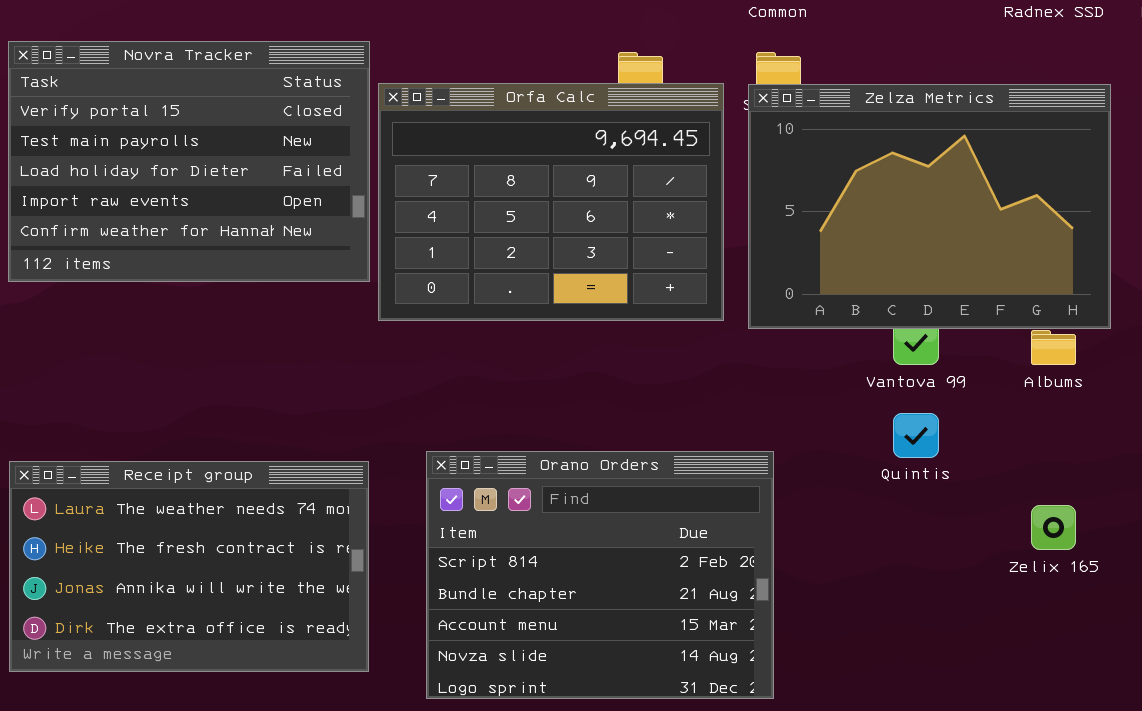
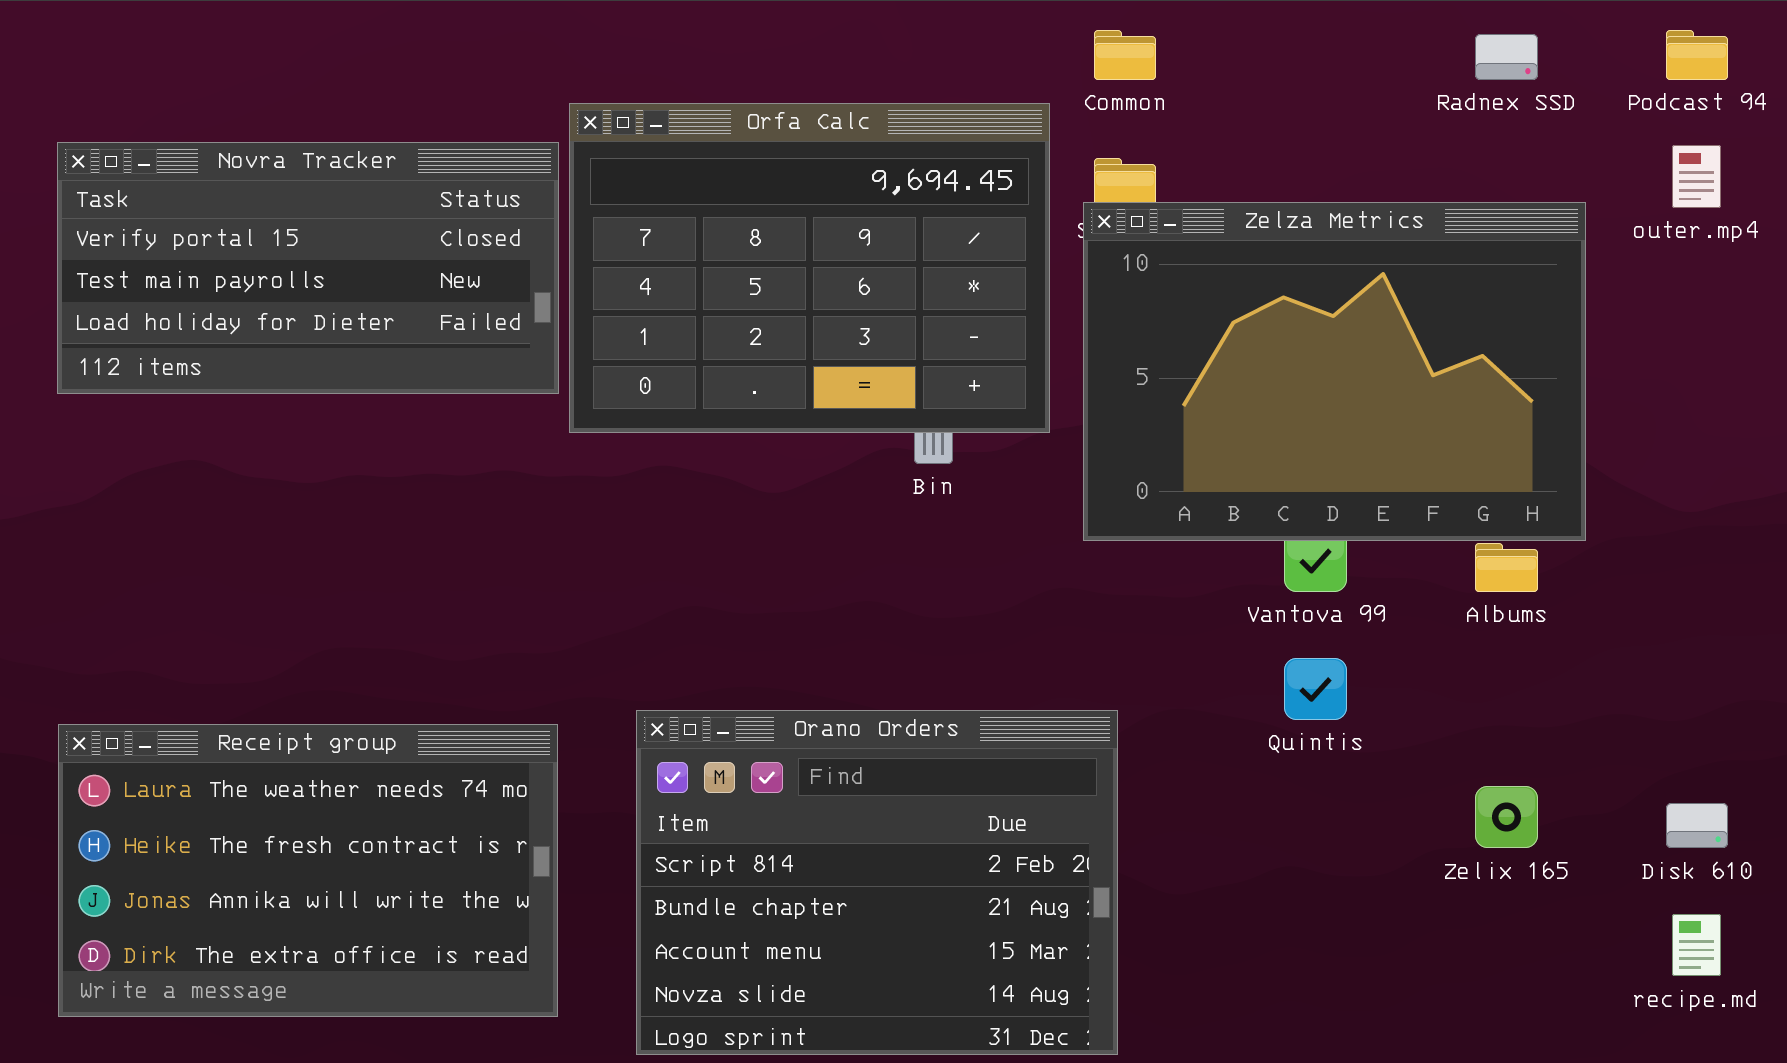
Novra Tracker: [8,41,370,282] -> [57,142,559,394], resized
Orfa Calc: [378,83,724,321] -> [569,103,1050,433], moved

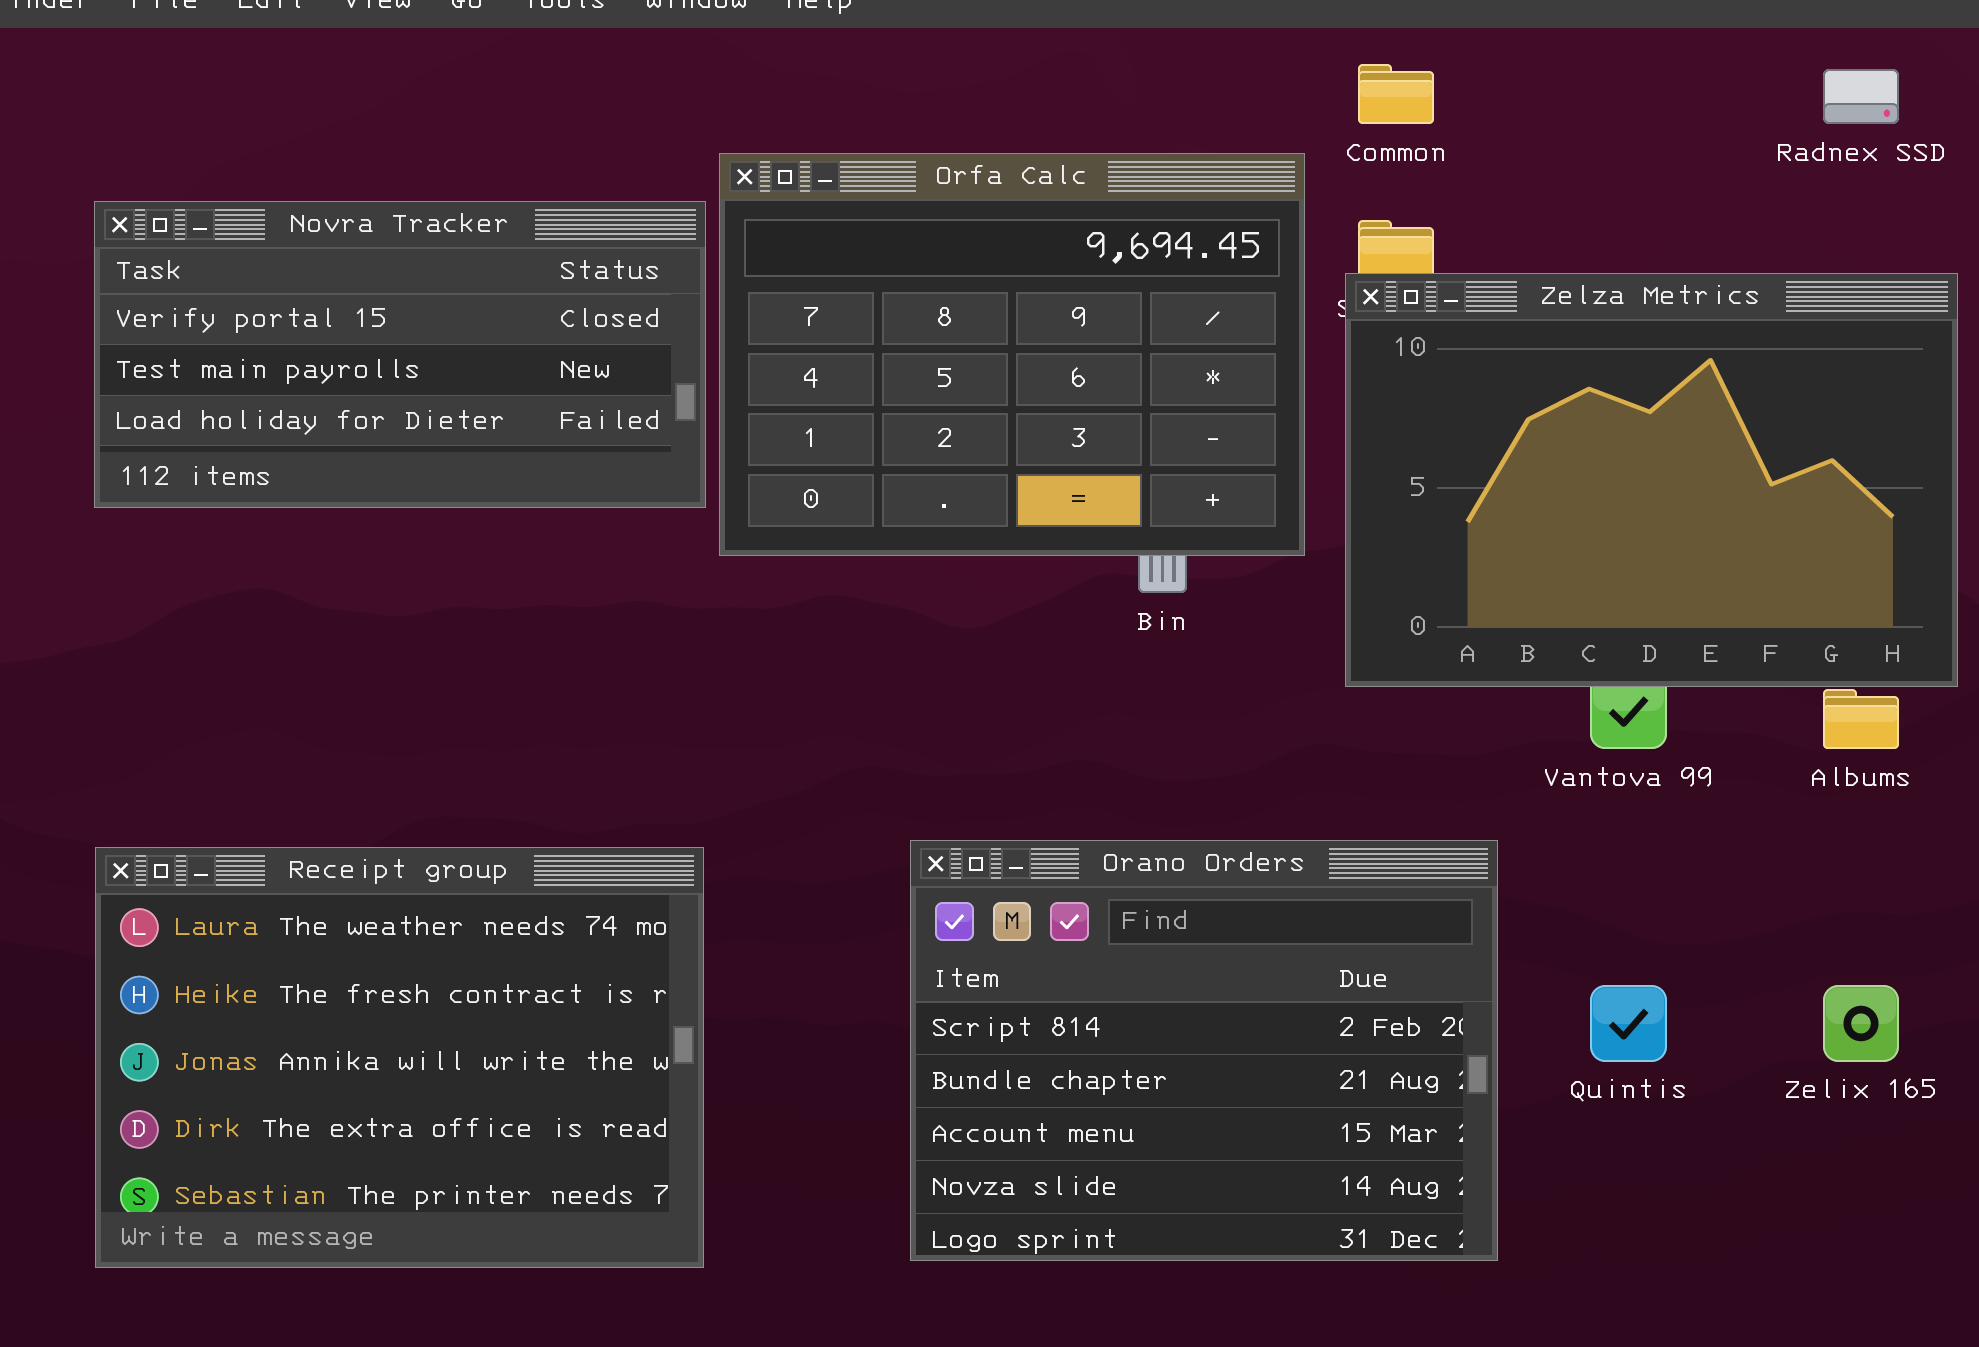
Quintis: [1284,658,1347,720] -> [1590,985,1667,1062], moved
Orano Orders: [636,710,1118,1055] -> [910,840,1498,1261], moved
Receipt group: [58,724,558,1017] -> [95,847,704,1268], resized

